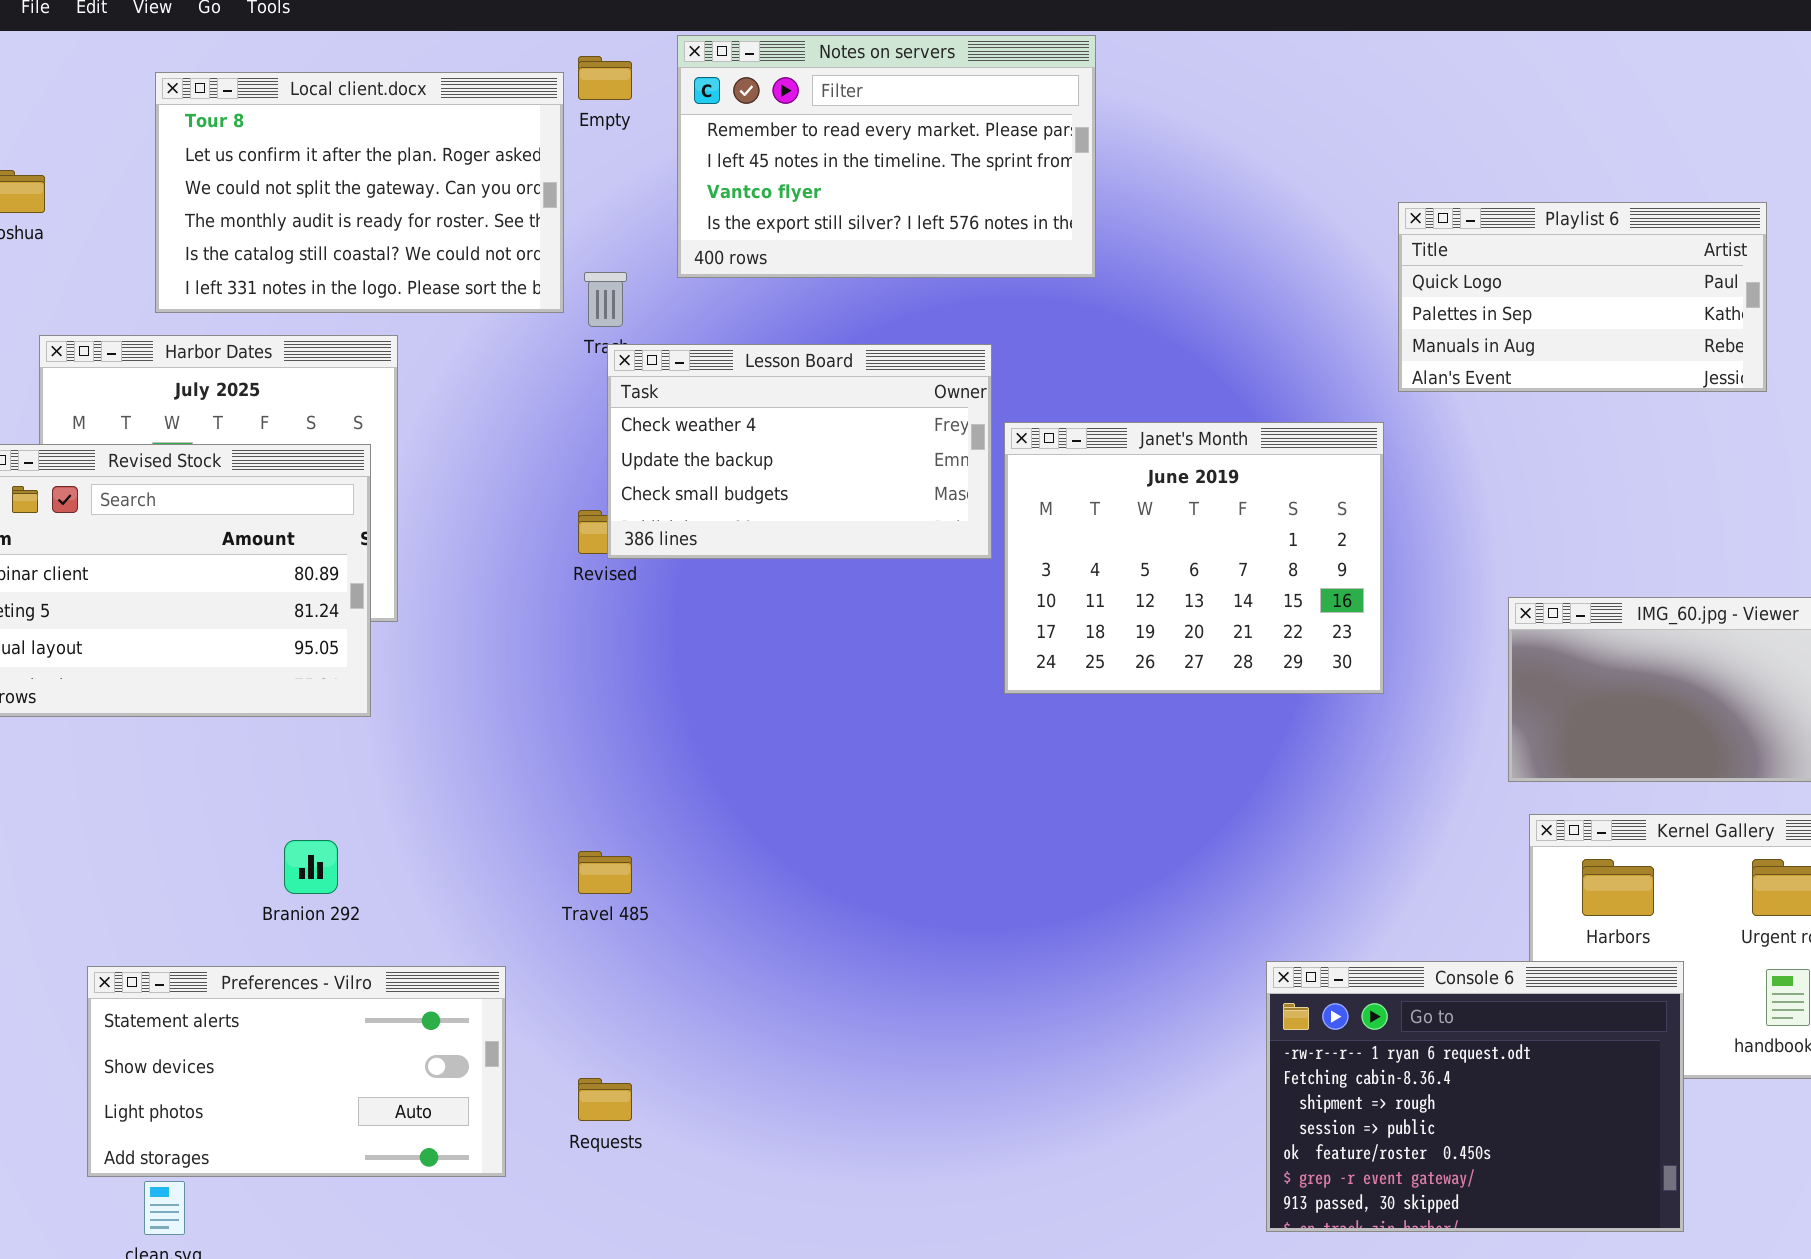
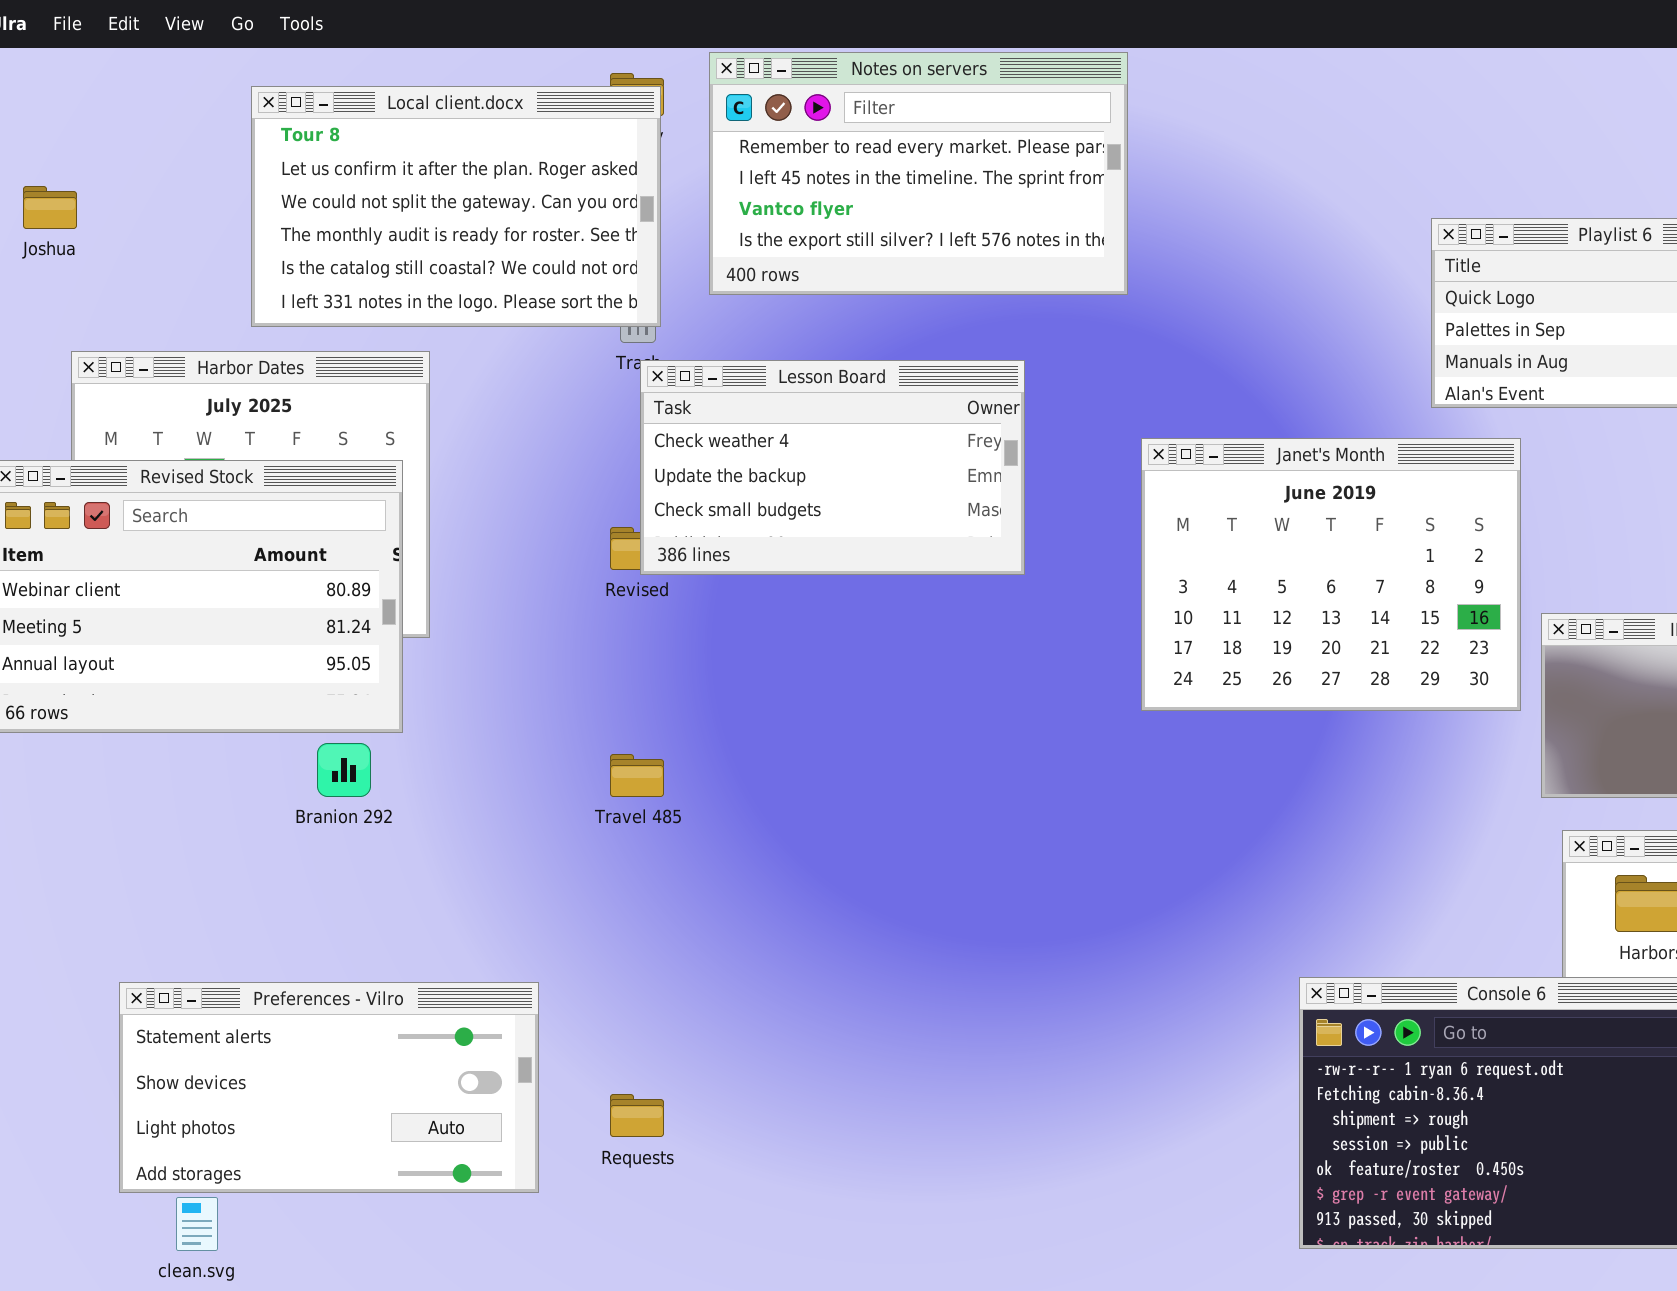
Local client.docx: [155,72,564,313] -> [251,86,661,327], moved
Janet's Month: [1004,422,1384,694] -> [1141,438,1521,711], moved
Branion 292: [284,840,338,894] -> [317,743,371,797], moved
Travel 485: [578,851,632,894] -> [610,754,664,797], moved

